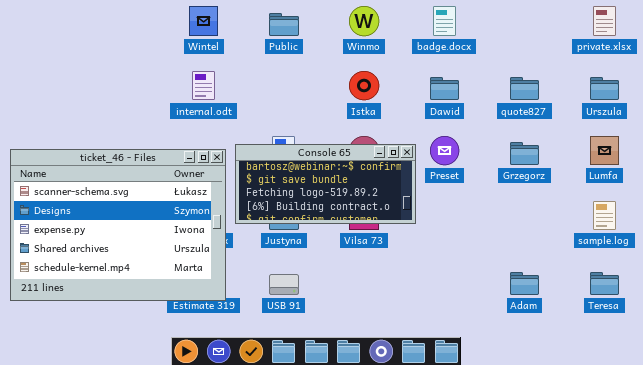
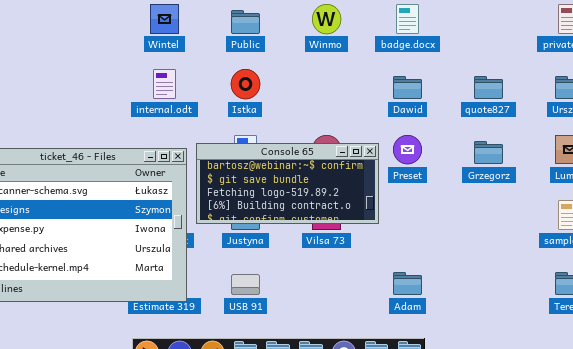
Istka: [349,71,379,100] -> [231,69,260,99], moved
Adam: [510,272,539,295] -> [393,272,422,295], moved

